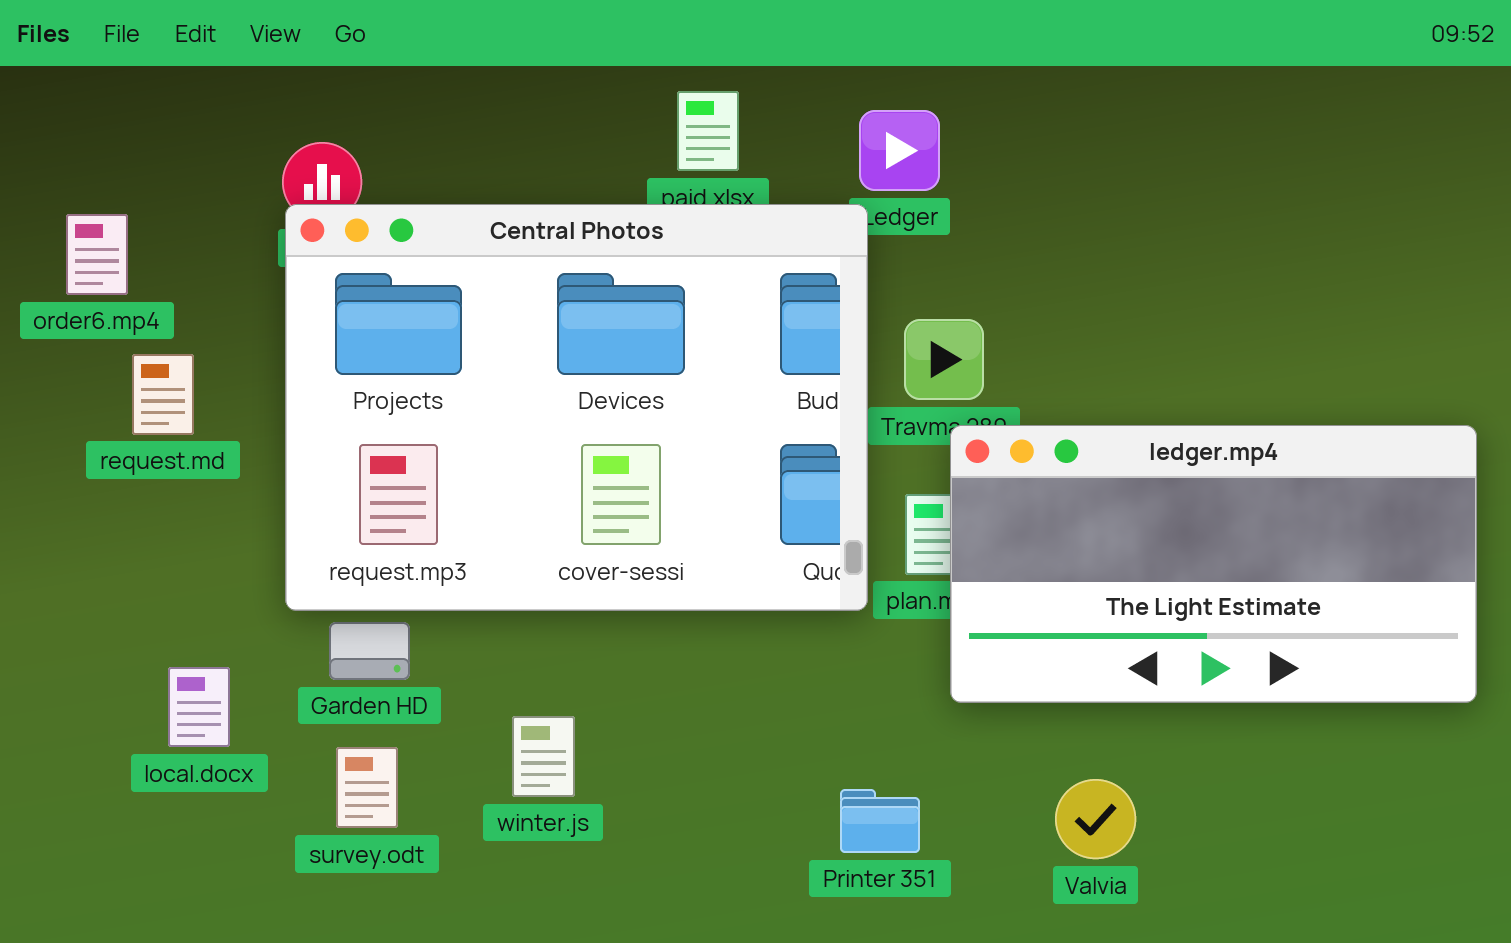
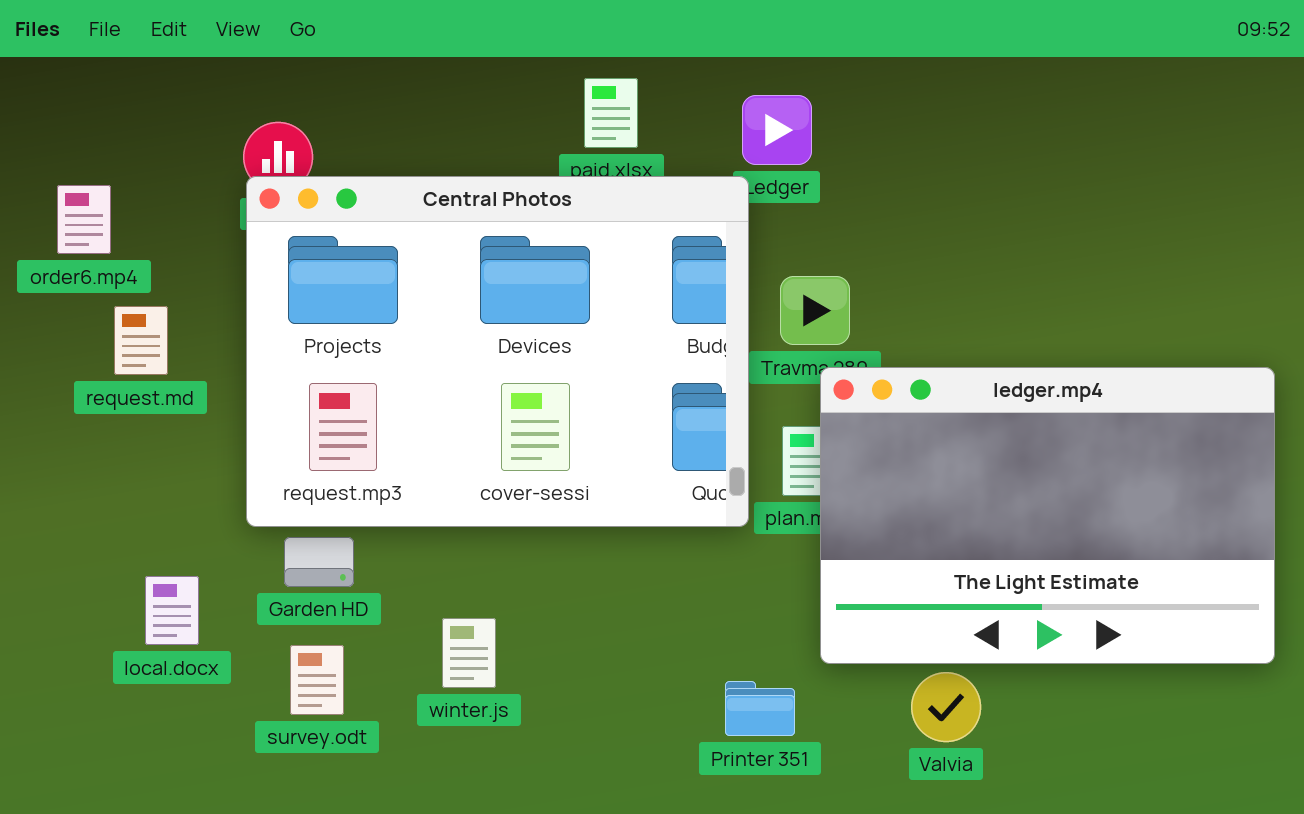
ledger.mp4: [950,425,1477,703] -> [820,367,1275,664], resized

